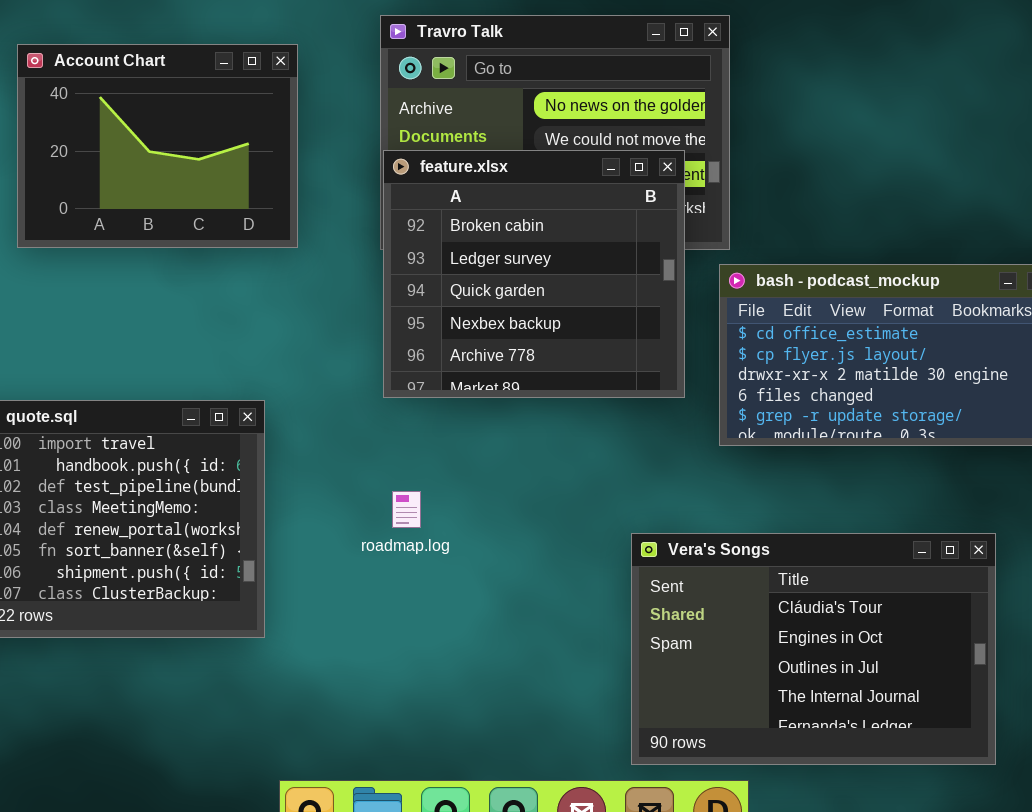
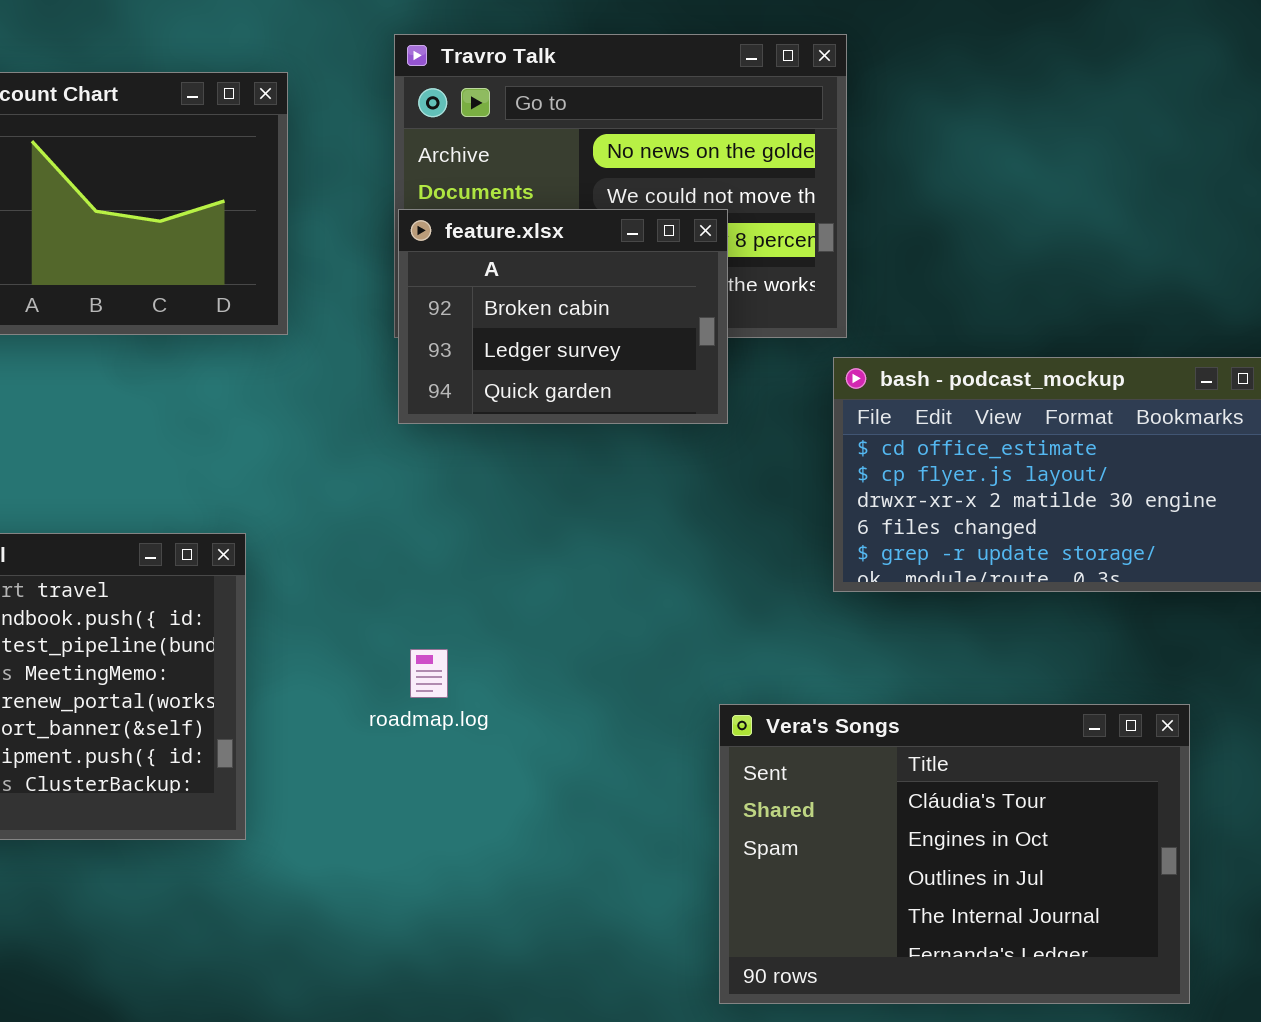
feature.xlsx: [383,150,685,398] -> [398,209,728,424], resized

